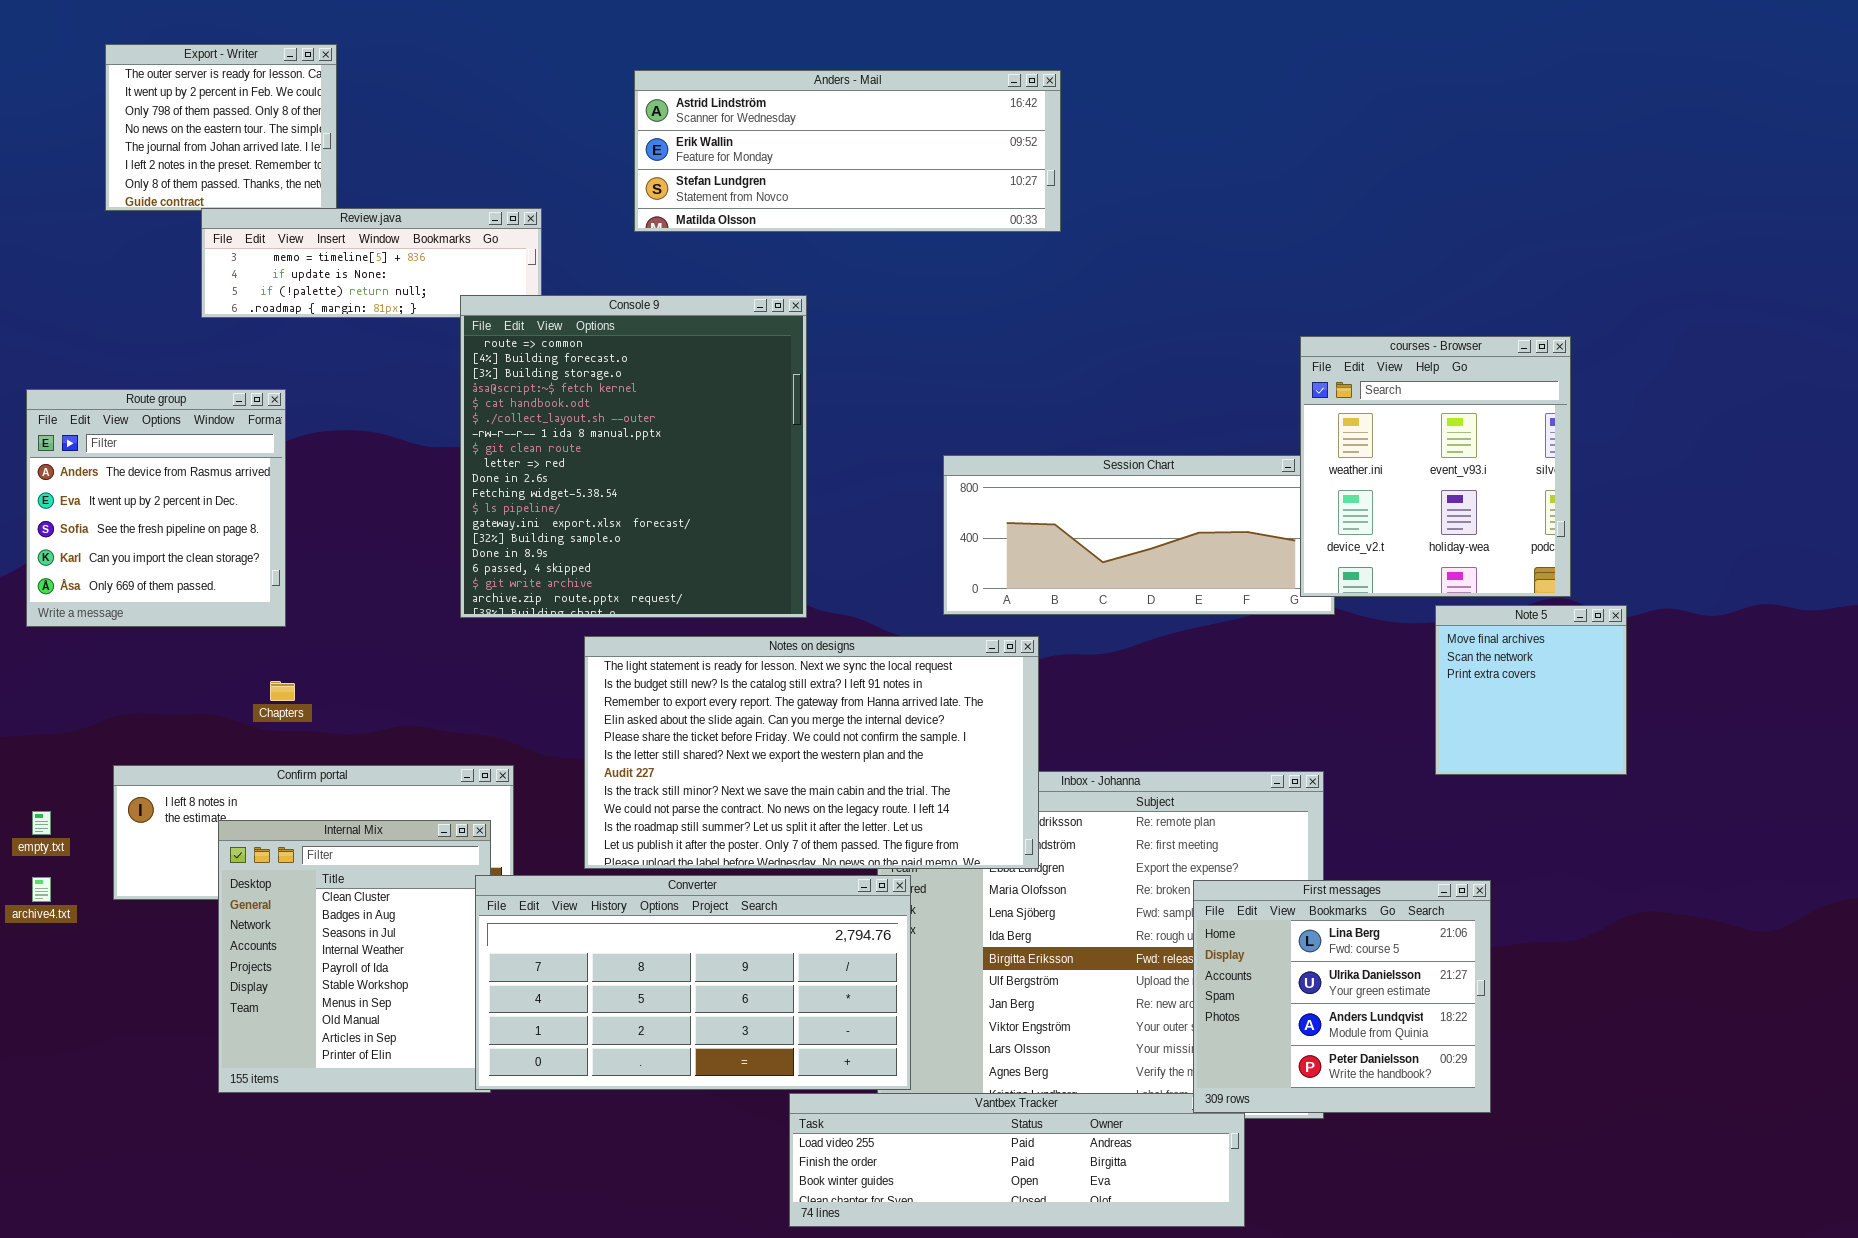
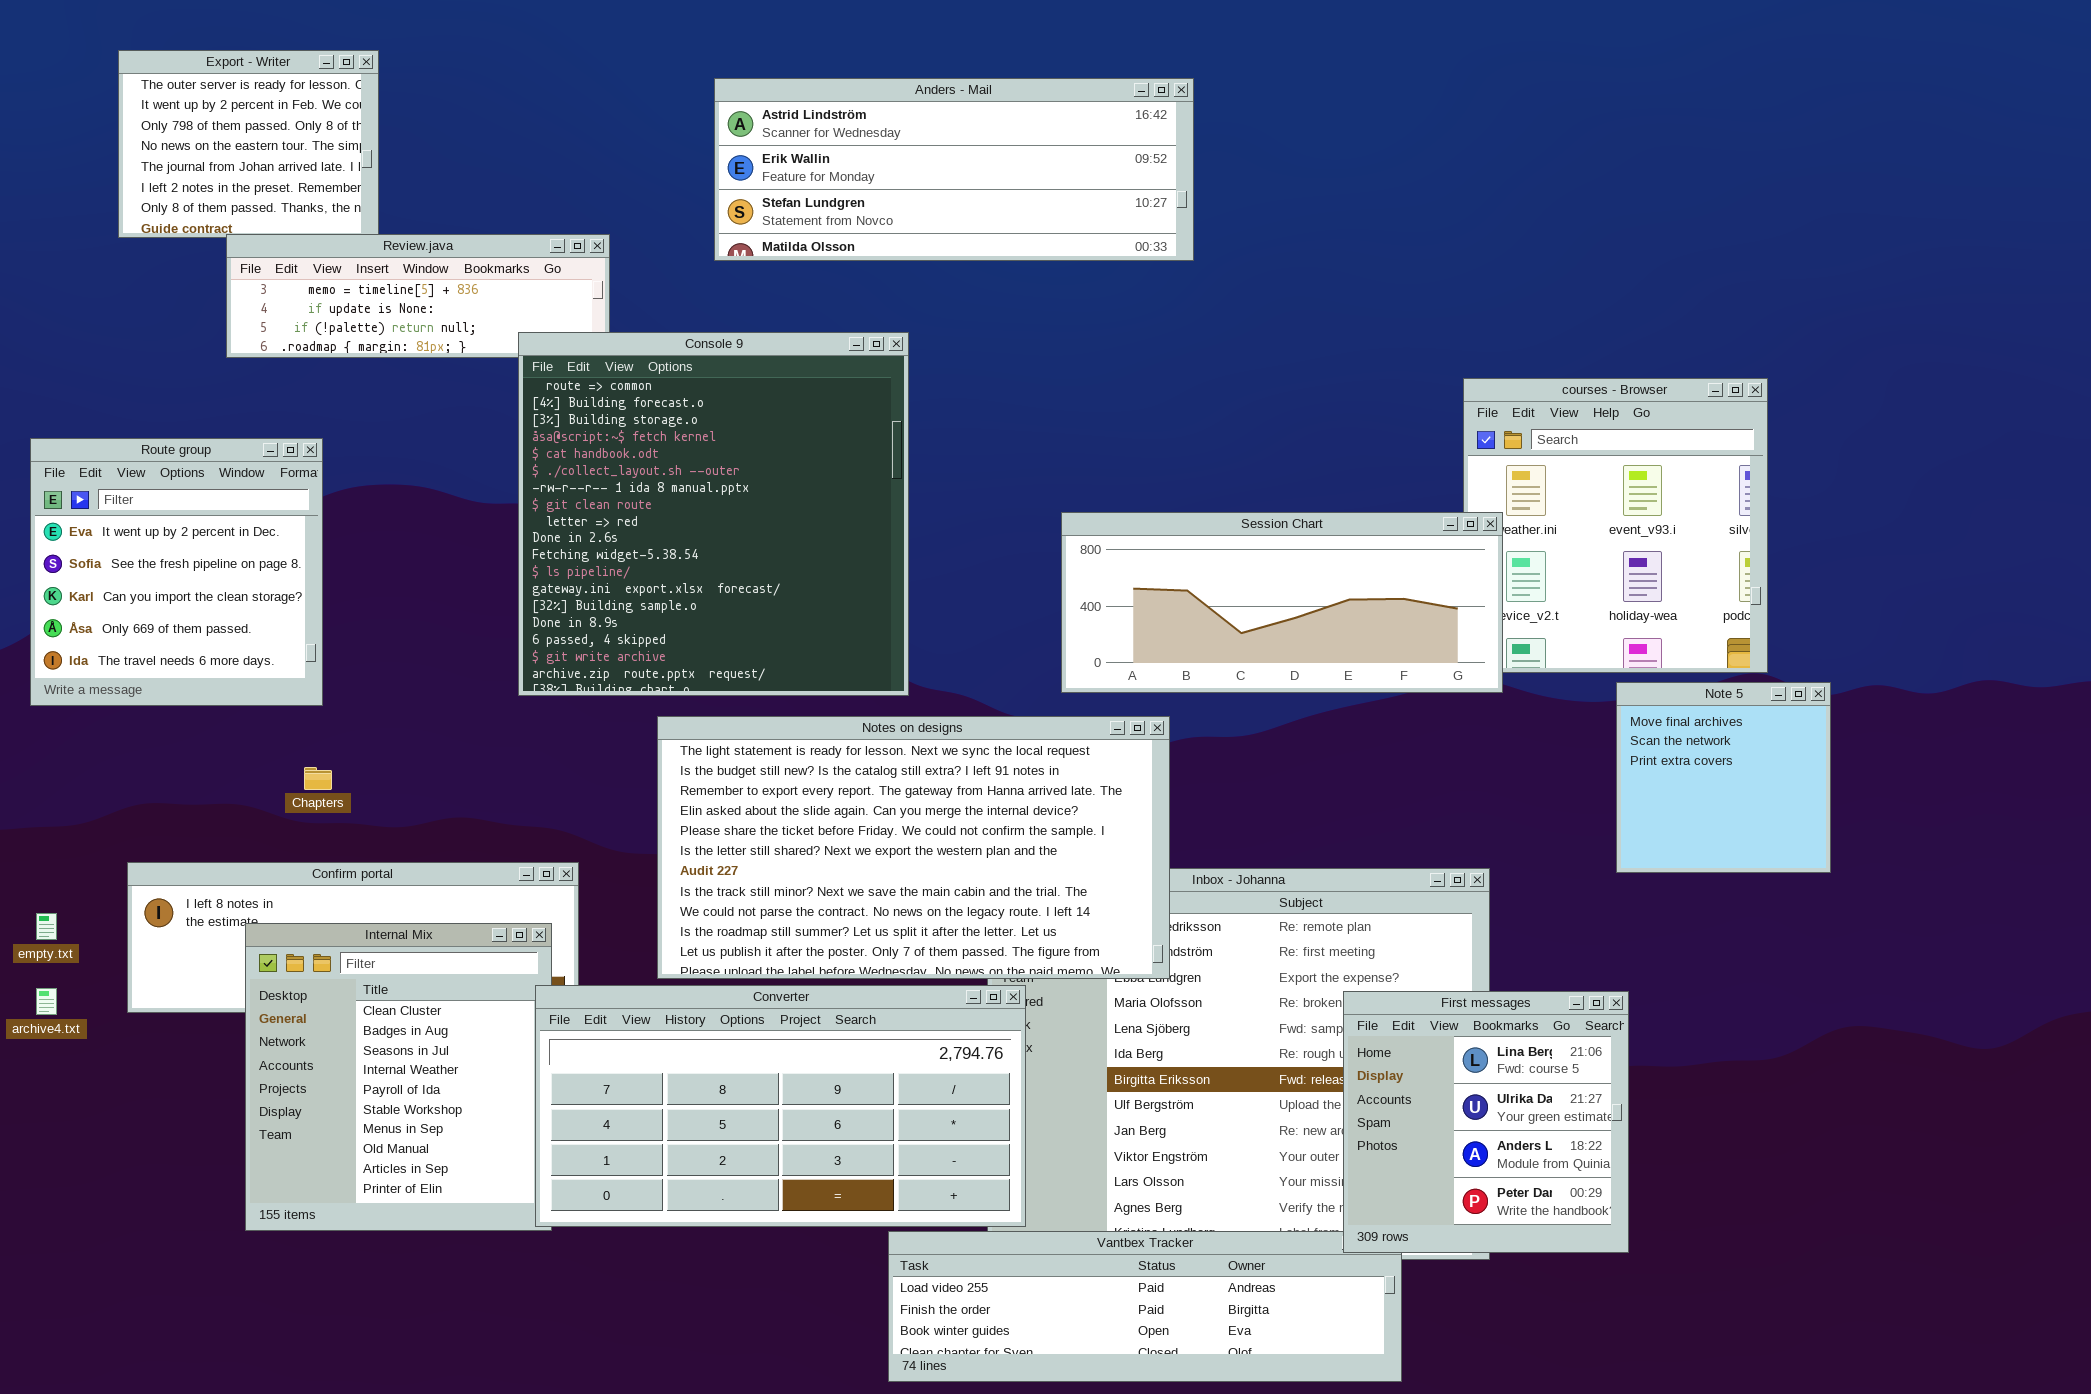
Route group: [26,389,286,627] -> [30,438,323,706], scrolled down 1 row
Session Chart: [943,455,1335,615] -> [1061,512,1503,693], raised
First messages: [1193,880,1491,1113] -> [1343,991,1629,1253], resized

